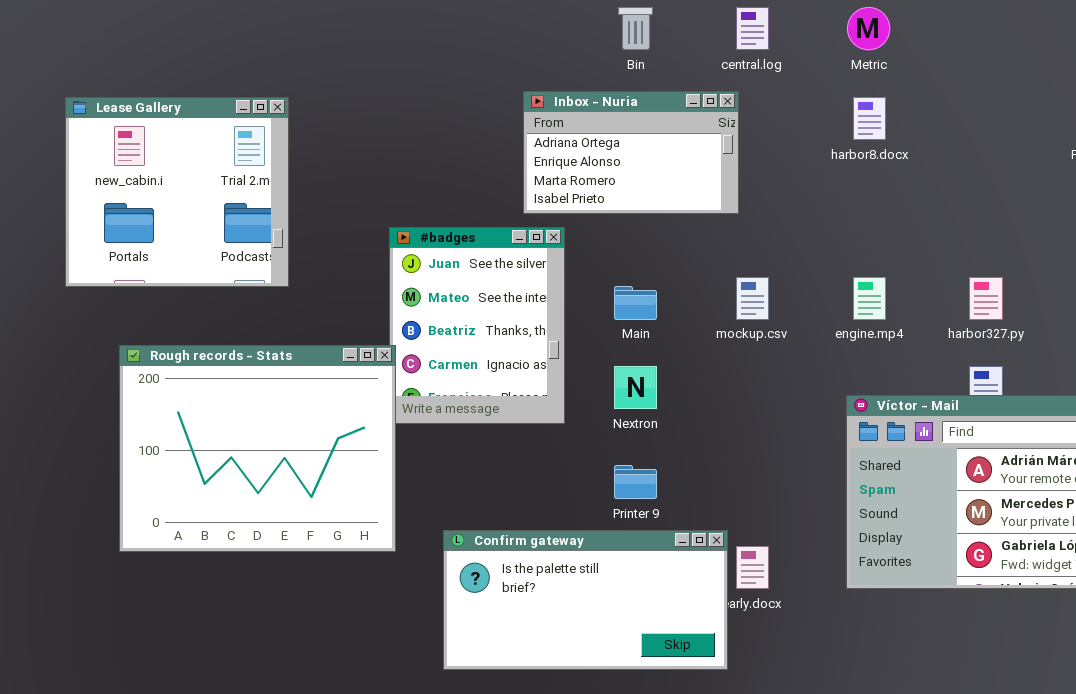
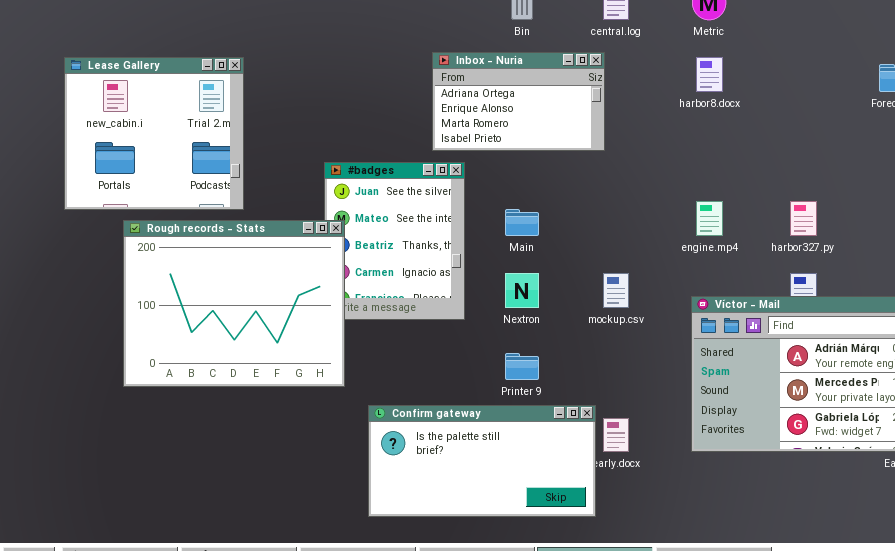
mockup.csv: [736,277,769,320] -> [603,273,629,308], moved
Rough records - Stats: [119,345,396,552] -> [123,220,345,387], moved

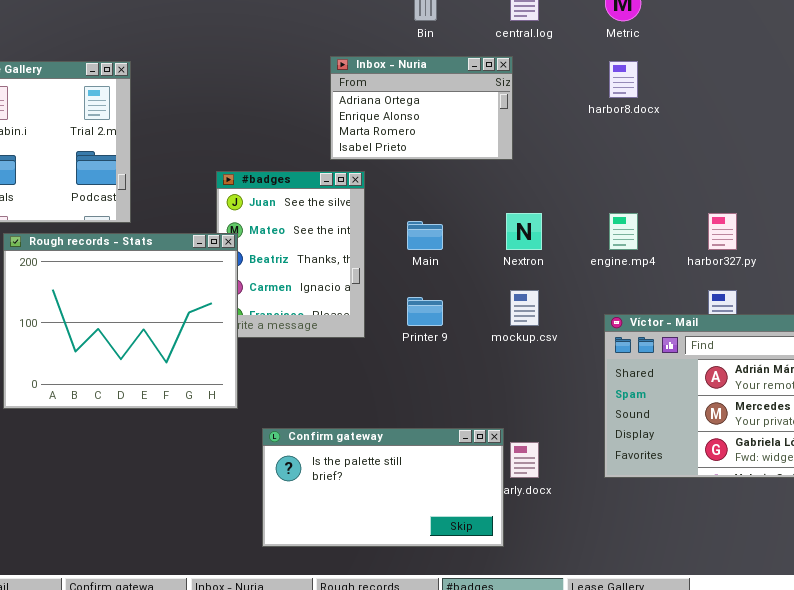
Nextron: [505,273,539,308] -> [506,213,542,250], moved
Printer 9: [505,353,539,380] -> [407,297,443,326], moved

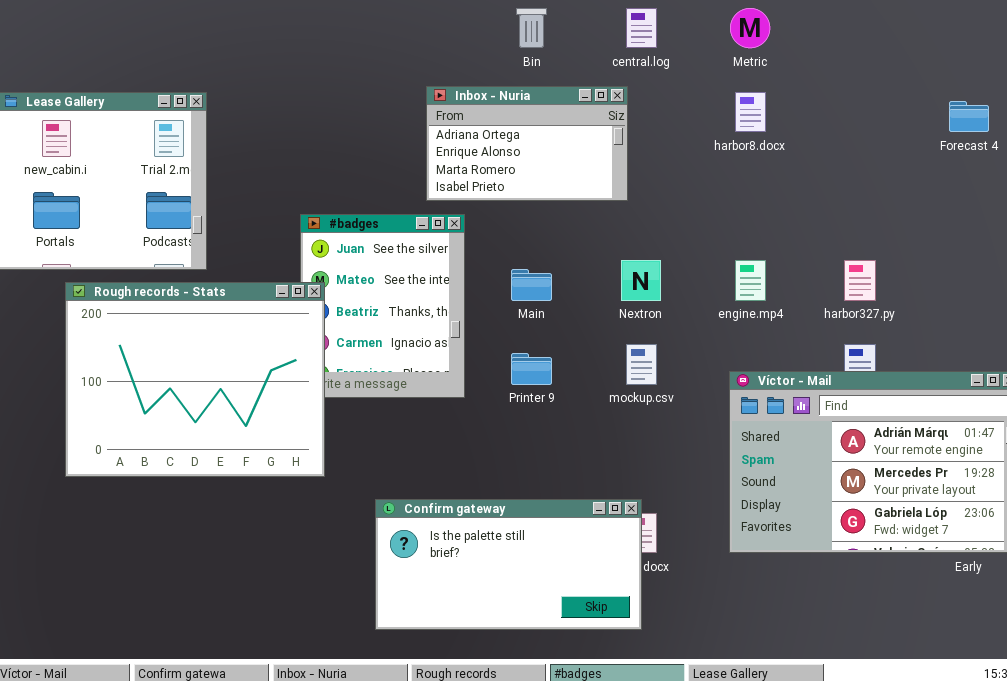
Confirm gateway: [262,428,504,547] -> [375,499,642,630], moved

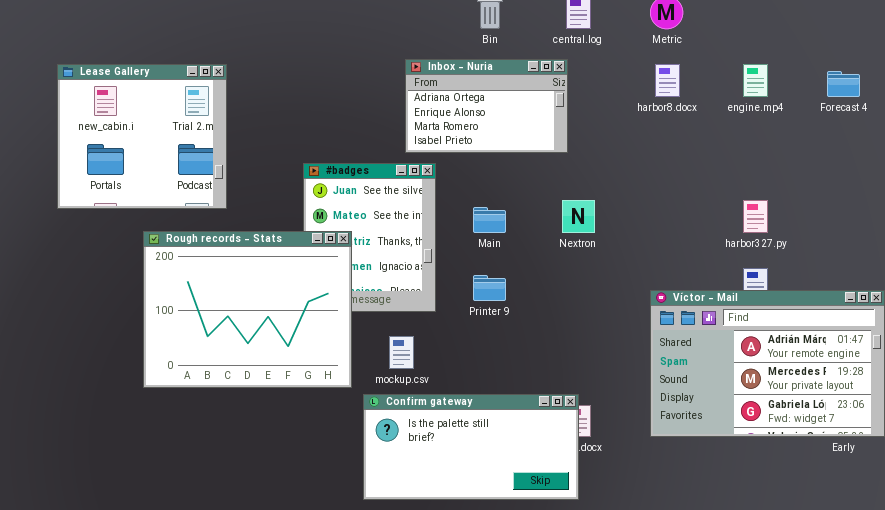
engine.mp4: [735,260,766,301] -> [743,64,768,97], moved
Rough records - Stats: [65,282,325,477] -> [143,231,352,388], moved
mockup.csv: [626,344,657,385] -> [389,336,414,369], moved

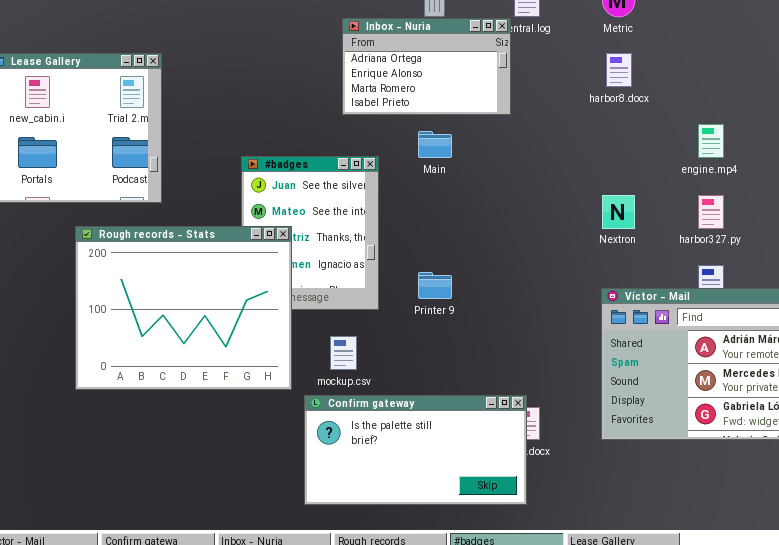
Inbox - Nuria: [405,59,568,153] -> [342,18,511,115], moved
engine.mp4: [743,64,768,97] -> [698,124,724,158], moved
Nextron: [562,200,595,233] -> [602,195,635,229], moved
Main: [473,207,506,233] -> [418,131,452,158], moved

